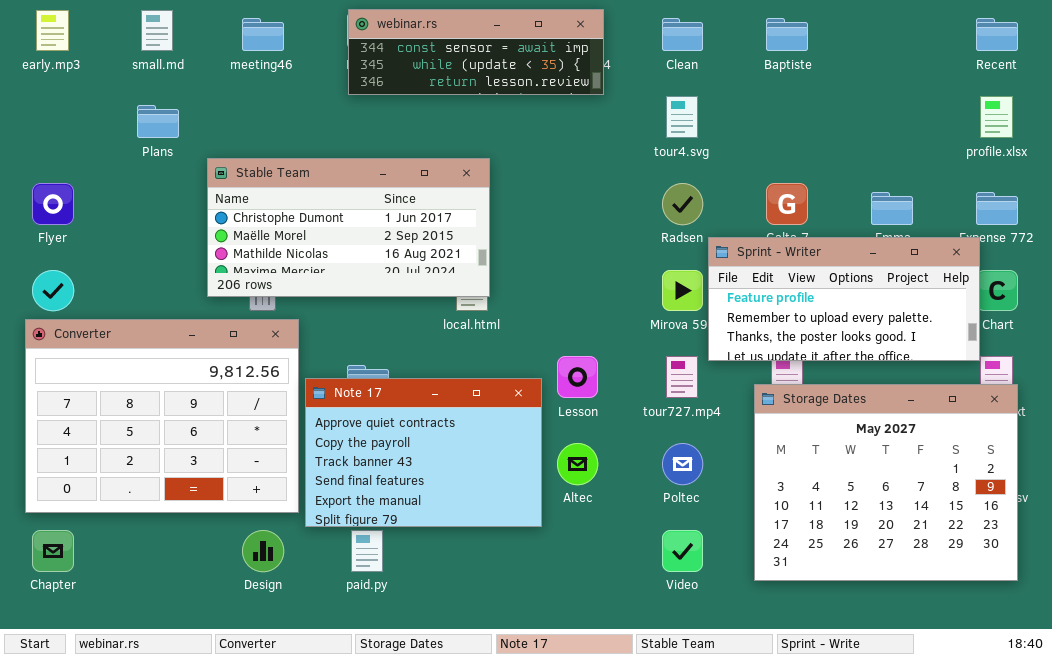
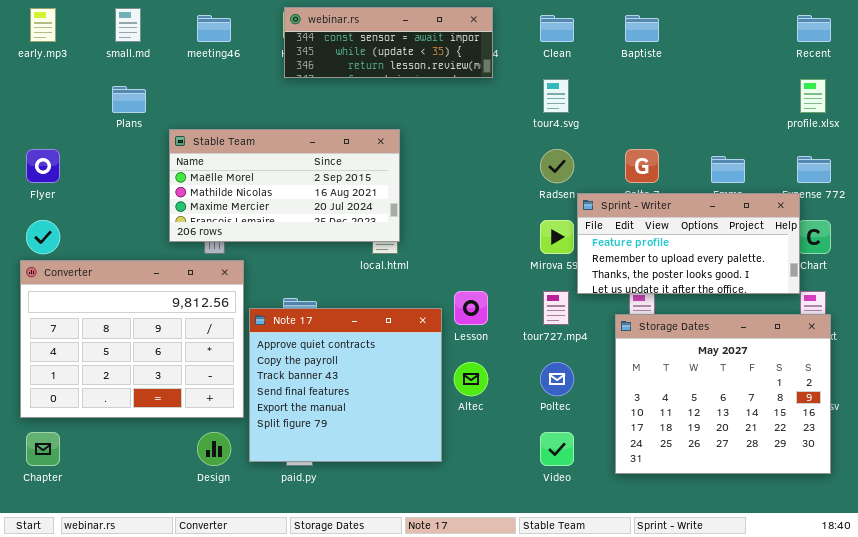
Stable Team: [207,158,490,297] -> [169,129,400,242], scrolled down 1 row
Note 17: [305,378,542,527] -> [249,308,442,462], resized

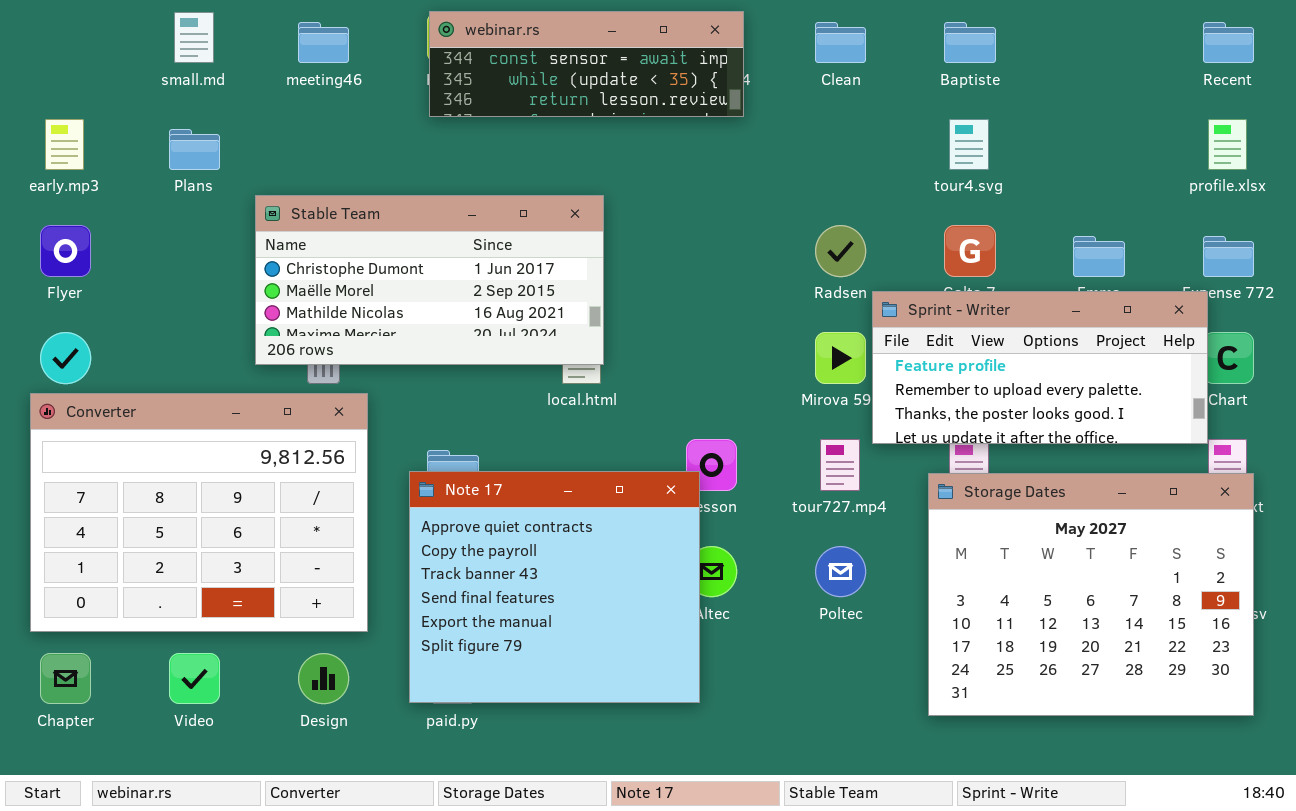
early.mp3: [30,8,56,42] -> [45,119,84,170], moved
tour4.svg: [543,79,569,113] -> [949,119,989,170], moved
Stable Team: [169,129,400,242] -> [255,195,604,365], scrolled up 1 row
Note 17: [249,308,442,462] -> [409,471,700,703], moved
Video: [540,432,574,466] -> [169,653,220,704], moved

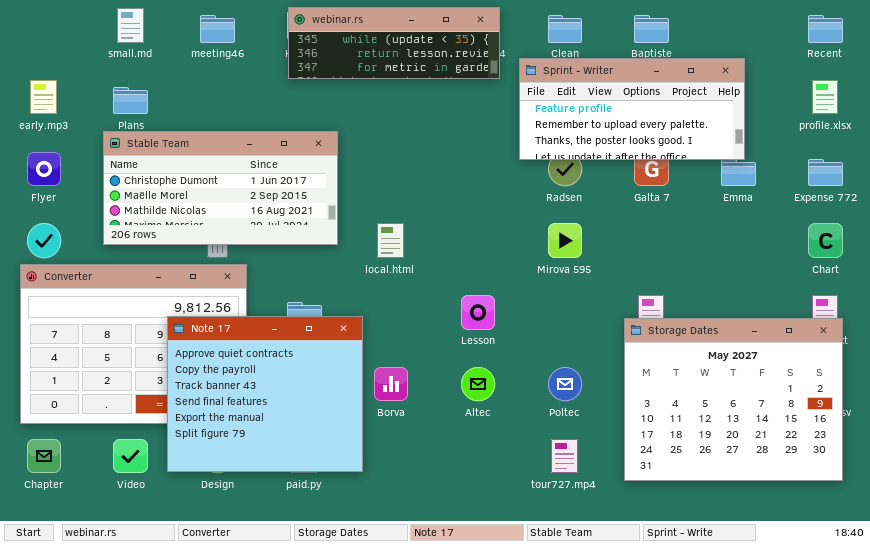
webinar.rs: [429,11,744,117] -> [288,7,500,79], scrolled down 1 row
Stable Team: [255,195,604,365] -> [103,131,338,245], moved
Sprint - Writer: [872,291,1208,444] -> [519,58,745,160], moved
tour727.mp4: [820,439,860,491] -> [551,439,578,473], moved
Note 17: [409,471,700,703] -> [167,316,363,472], moved

